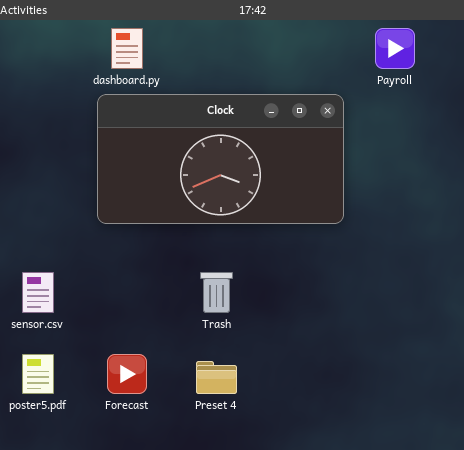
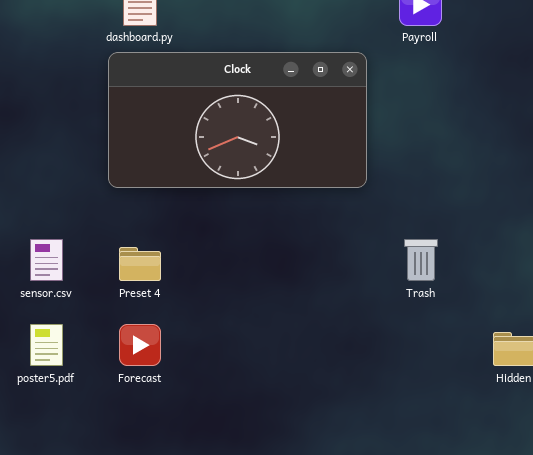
Trash: [200,272,233,313] -> [404,239,438,281], moved
Preset 4: [196,361,237,394] -> [119,247,161,281], moved

